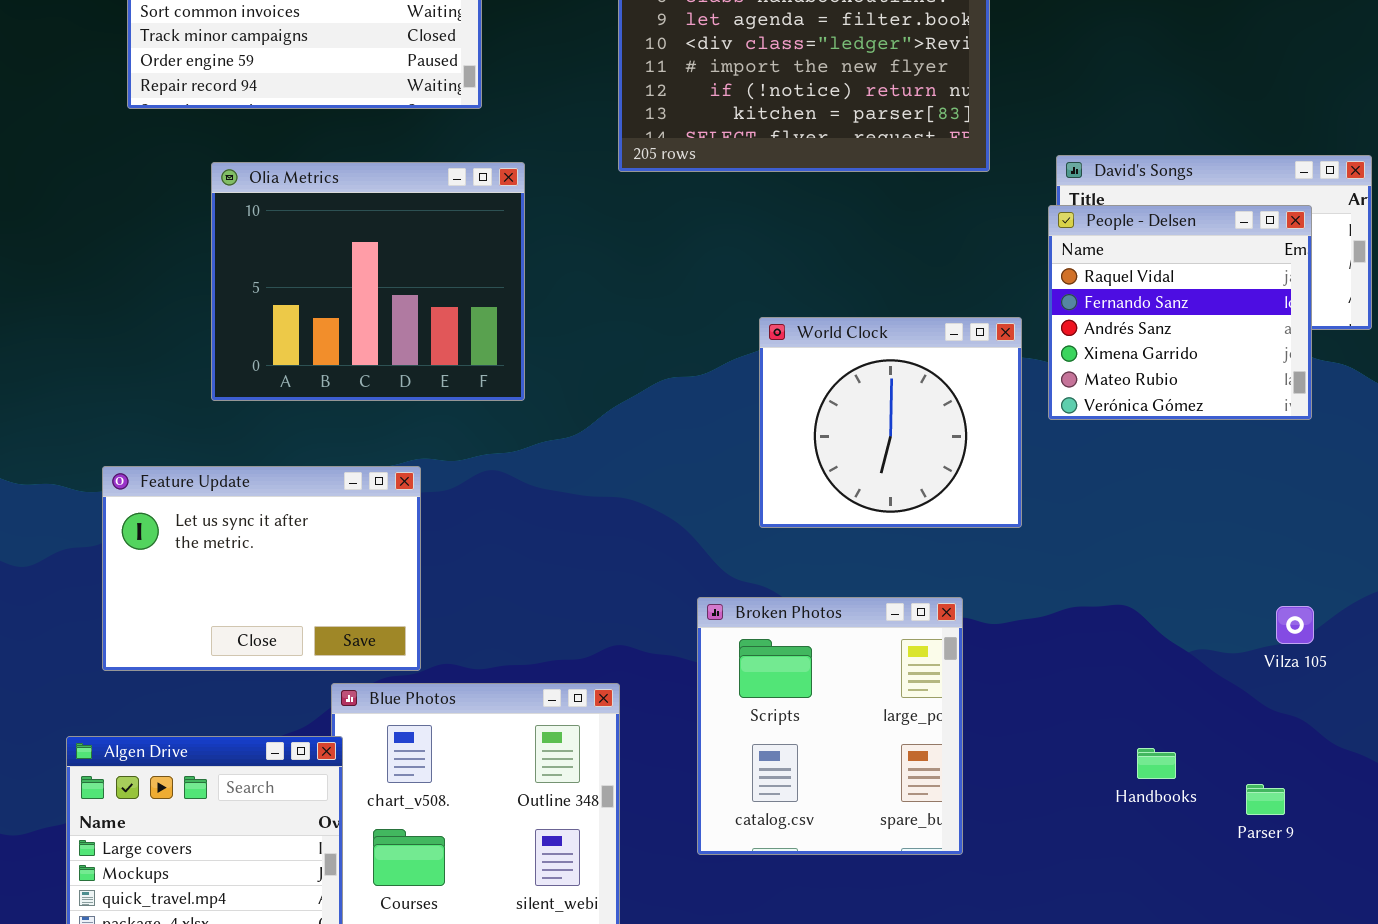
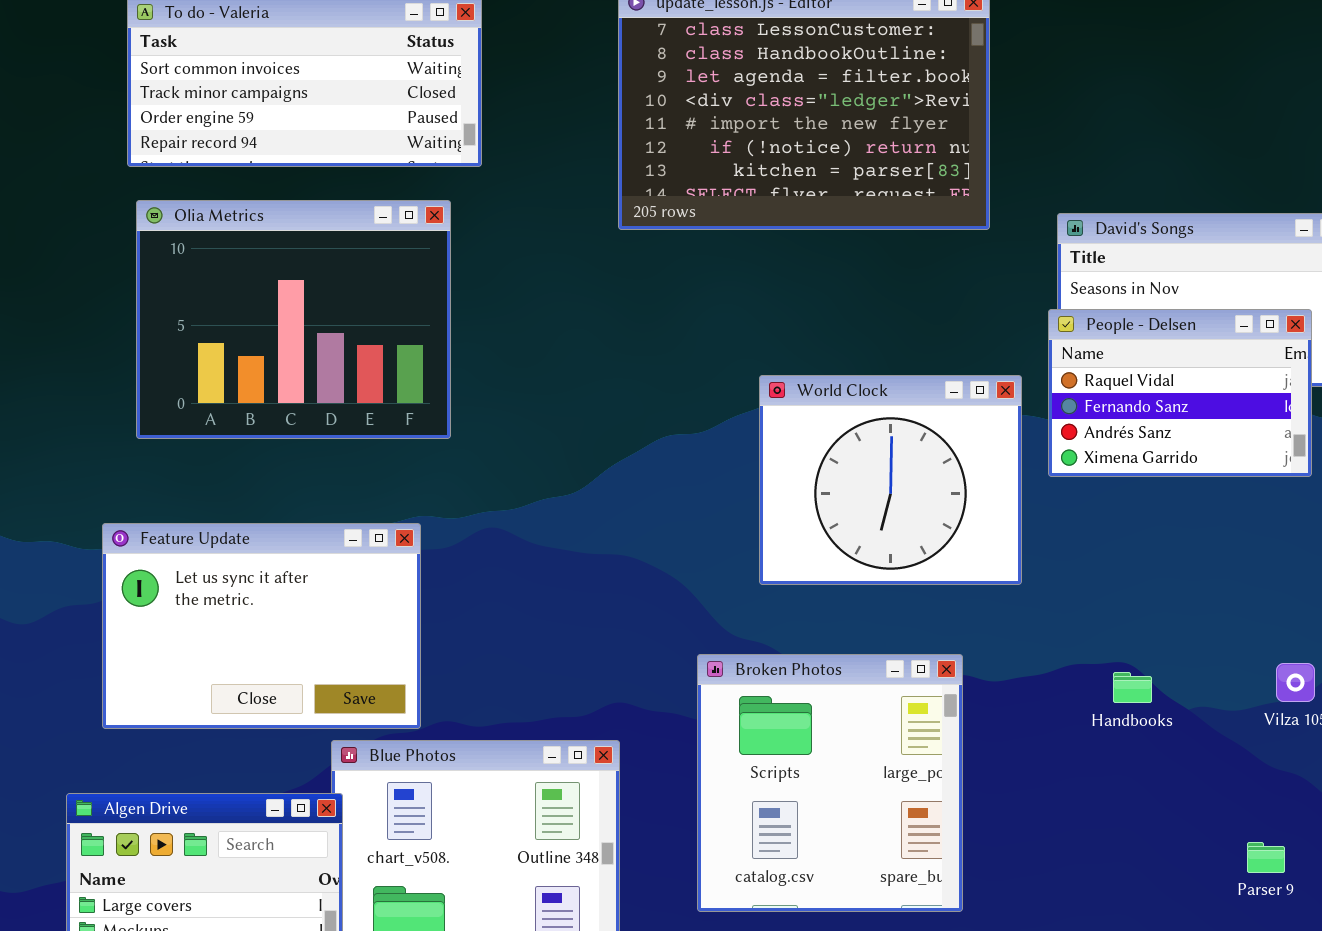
Olia Metrics: [211,162,525,401] -> [136,200,451,439], moved
People - Delsen: [1048,205,1312,420] -> [1048,309,1312,477], resized
Handbooks: [1137,748,1176,779] -> [1113,672,1152,703], moved

